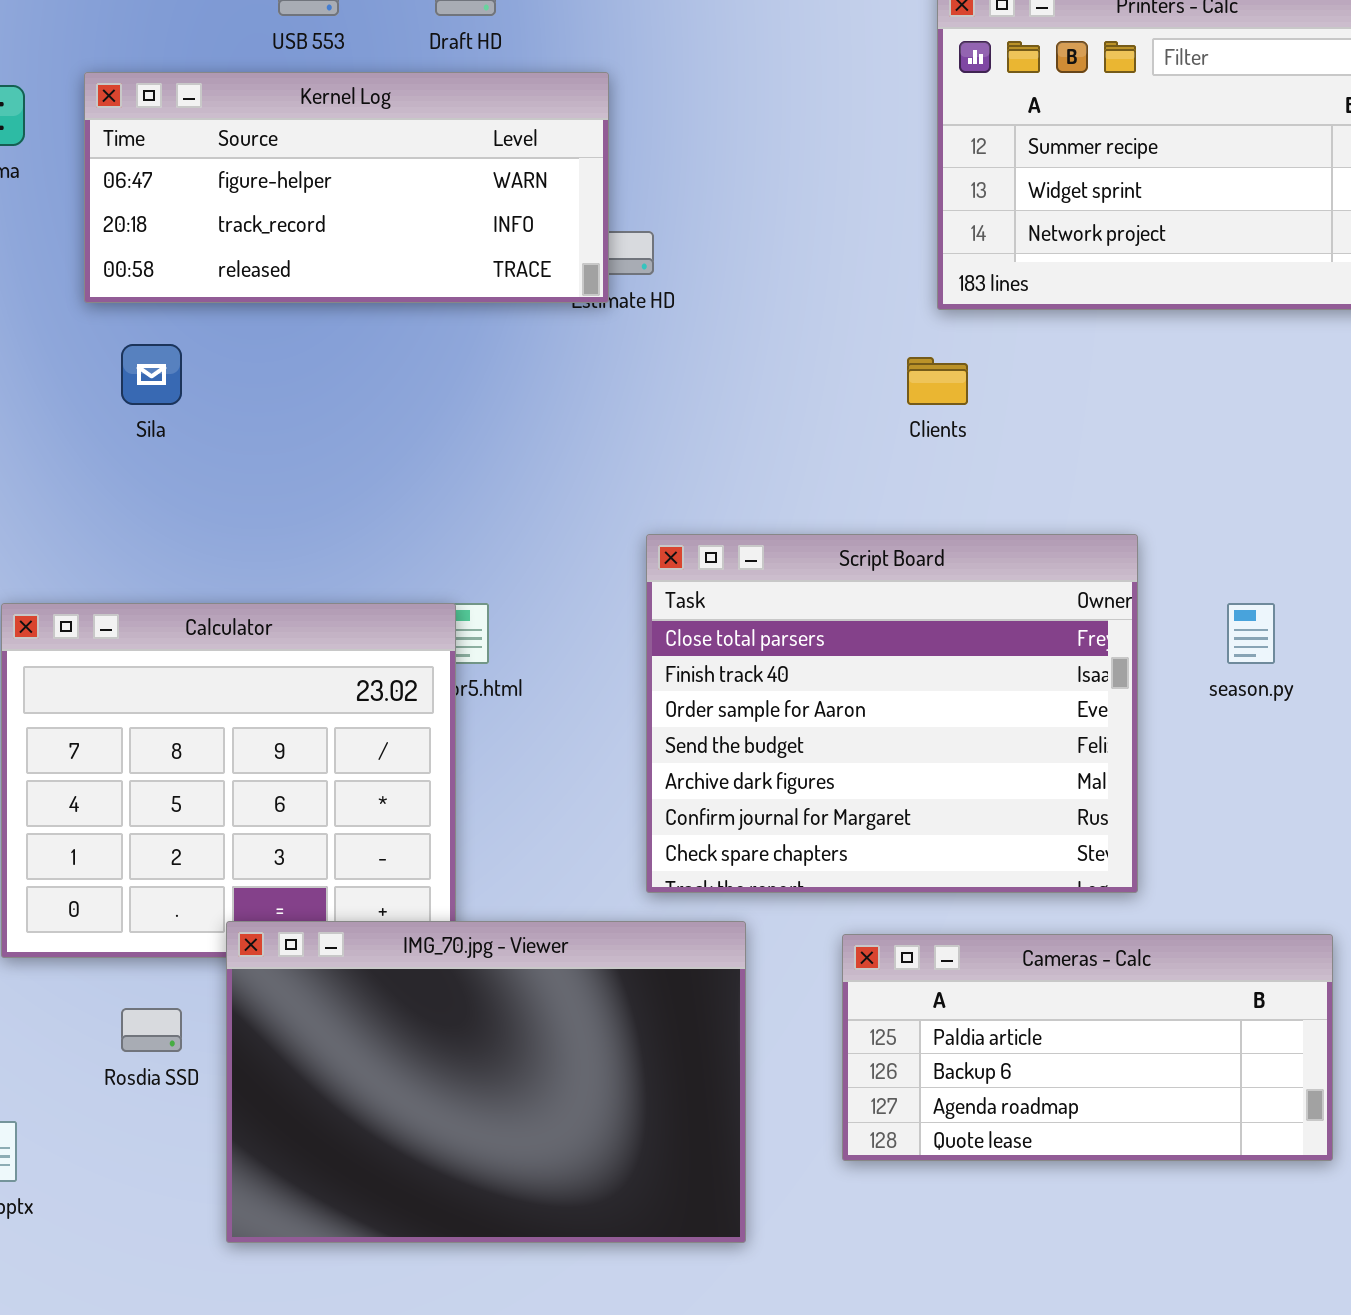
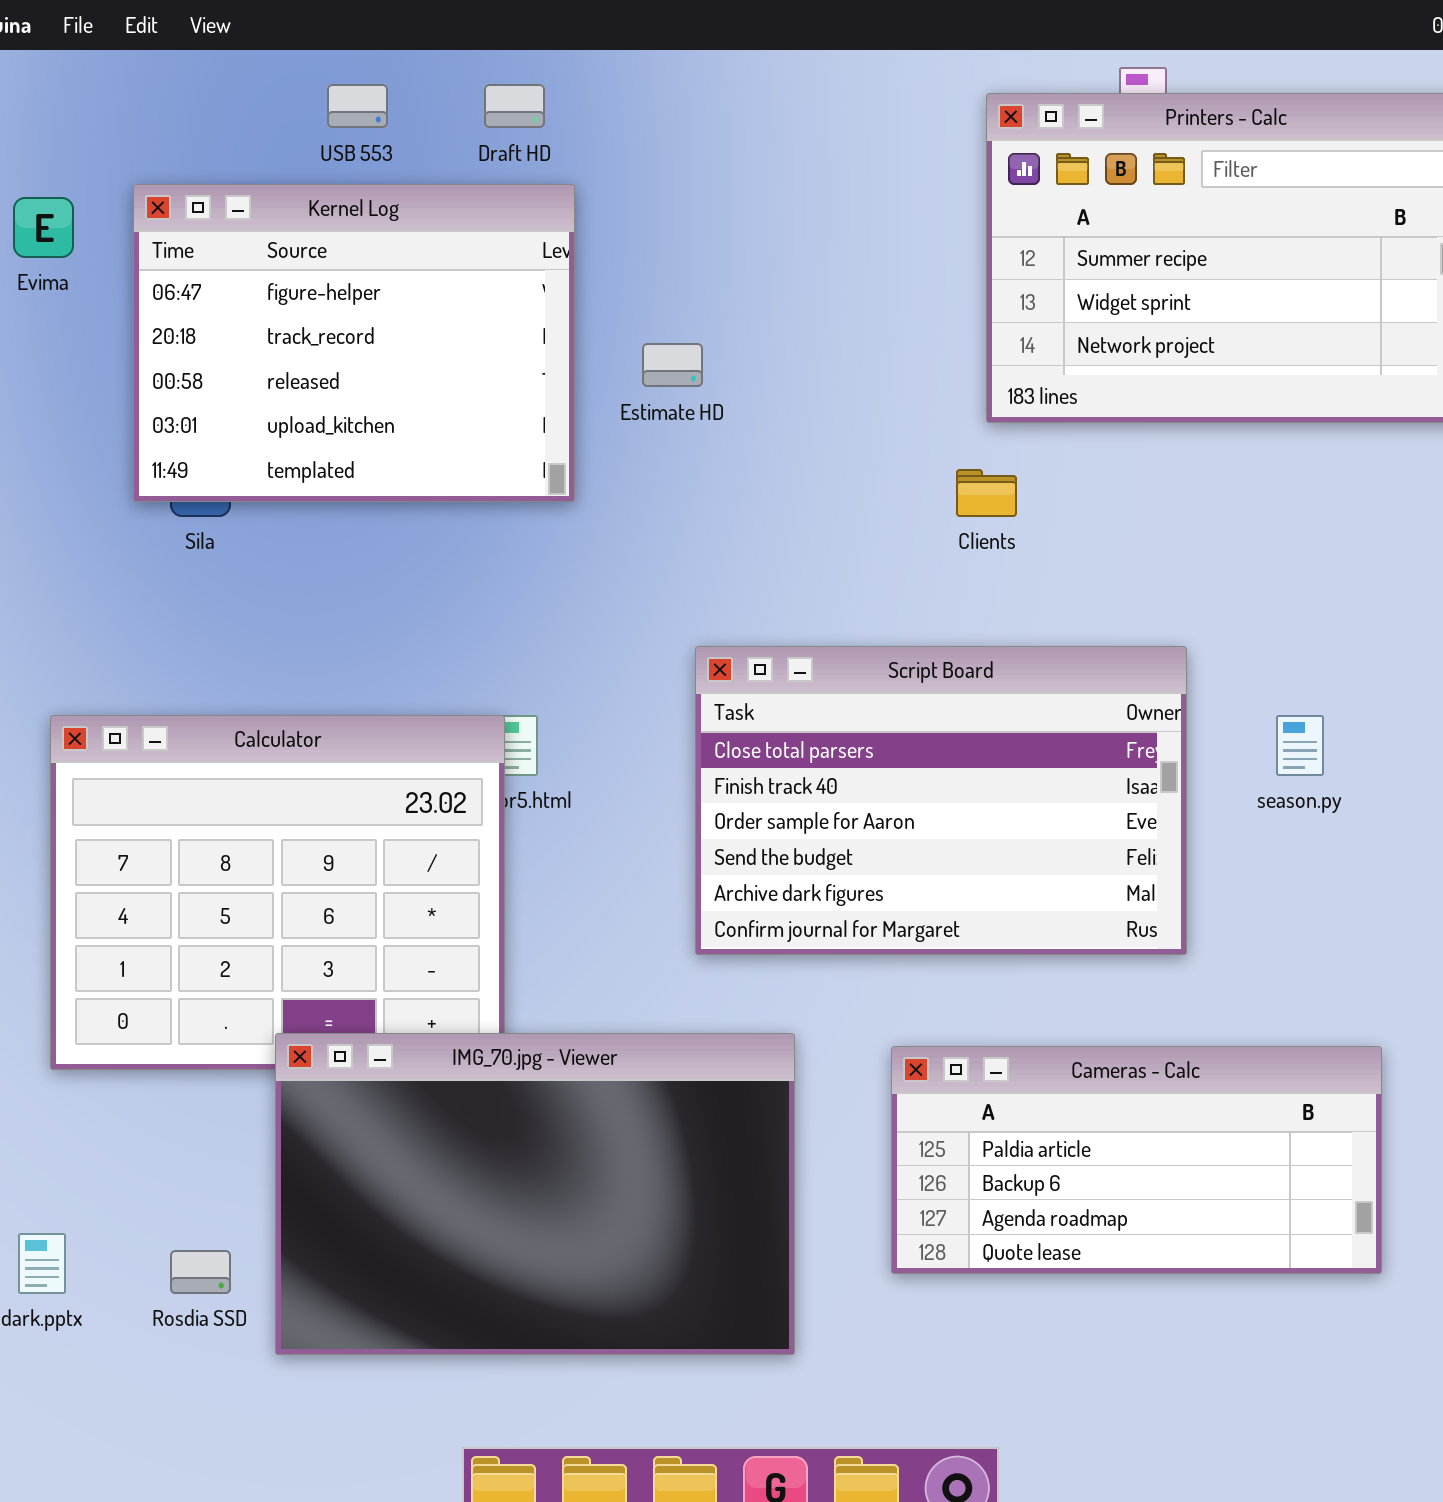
Kernel Log: [84,72,609,303] -> [133,184,575,502], resized
Script Board: [646,534,1138,893] -> [695,646,1187,955], resized
Rosdia SSD: [121,1008,182,1052] -> [170,1250,231,1294], moved

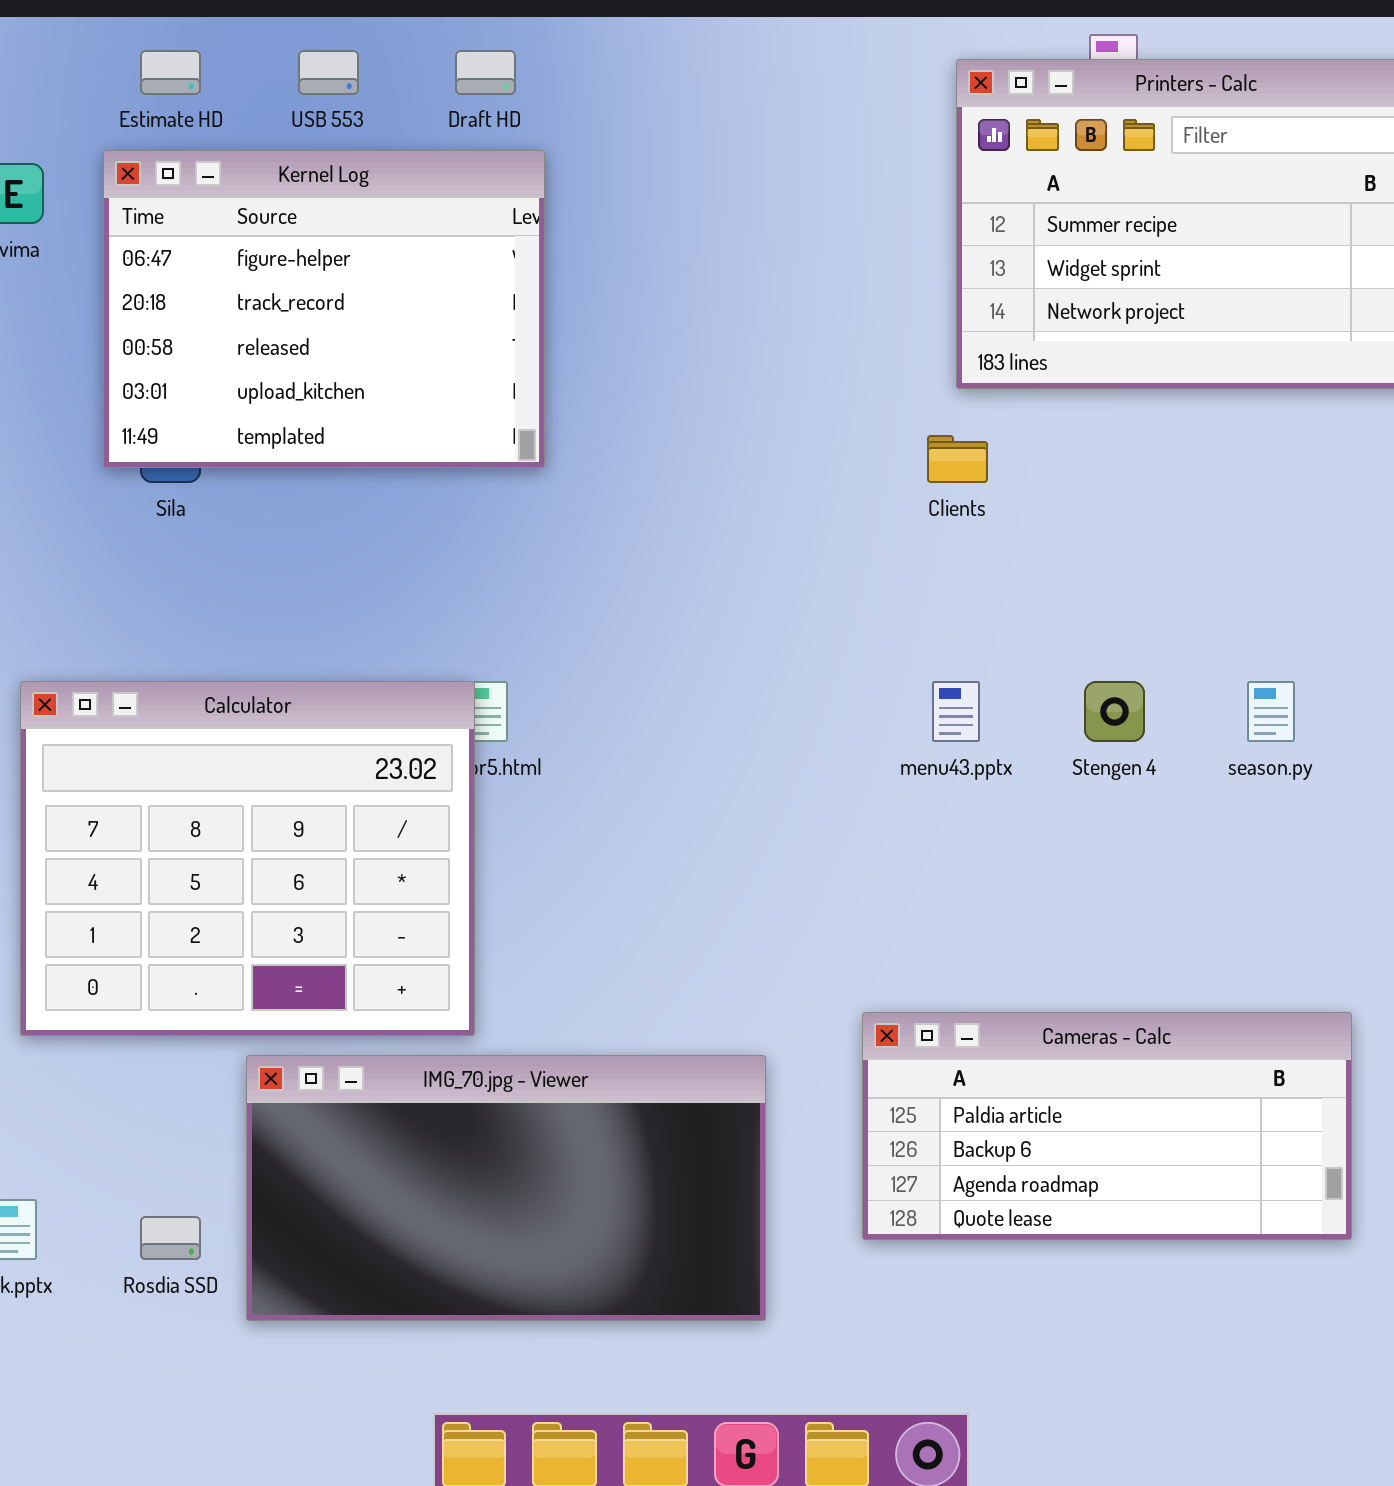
Estimate HD: [642,343,703,387] -> [140,50,201,95], moved
Script Board: [695,646,1187,955] -> none, closed
IMG_70.jpg - Viewer: [275,1033,795,1355] -> [246,1055,766,1321], resized

